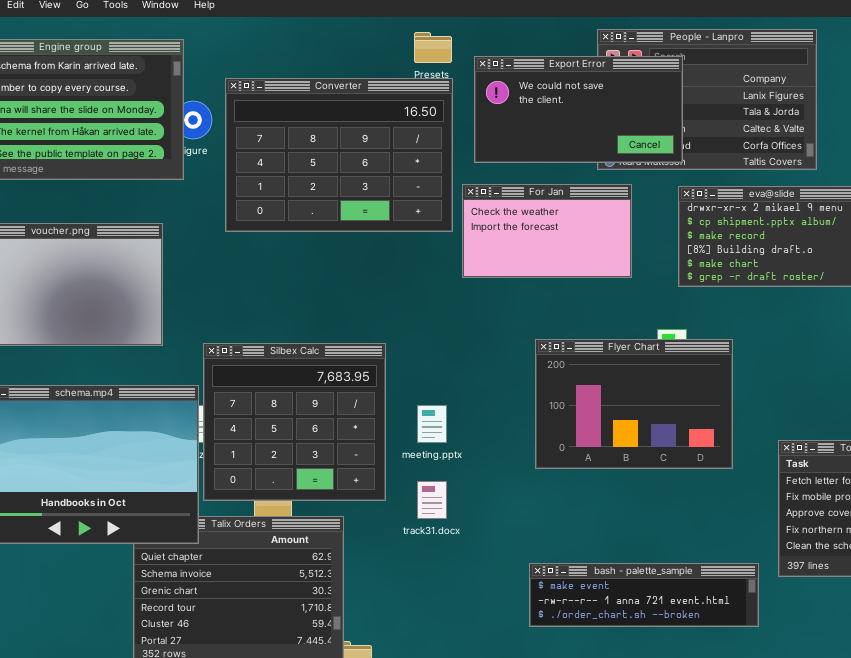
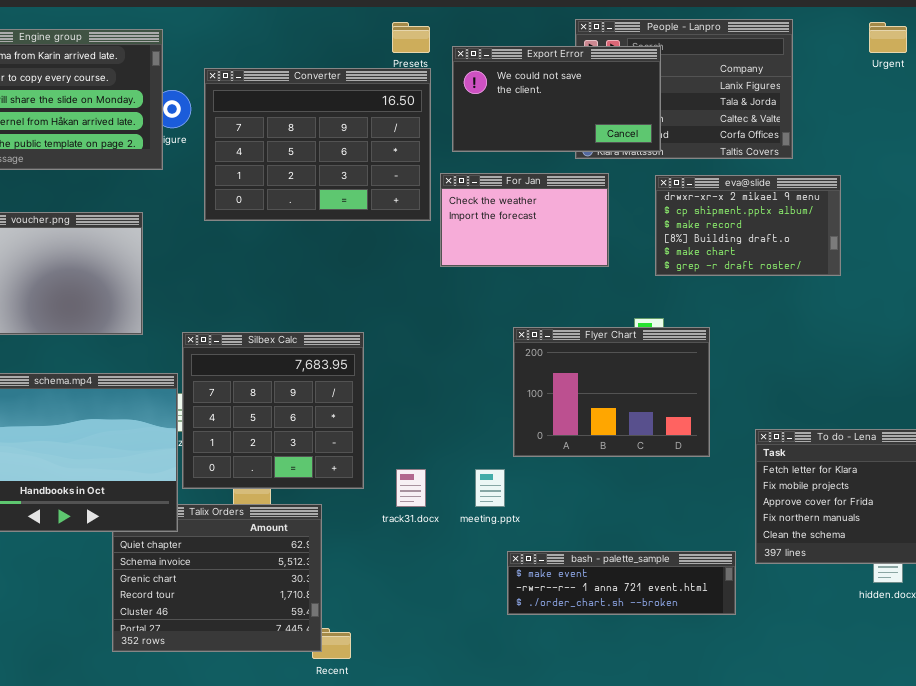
meeting.pptx: [417,405,447,443] -> [475,469,505,507], moved

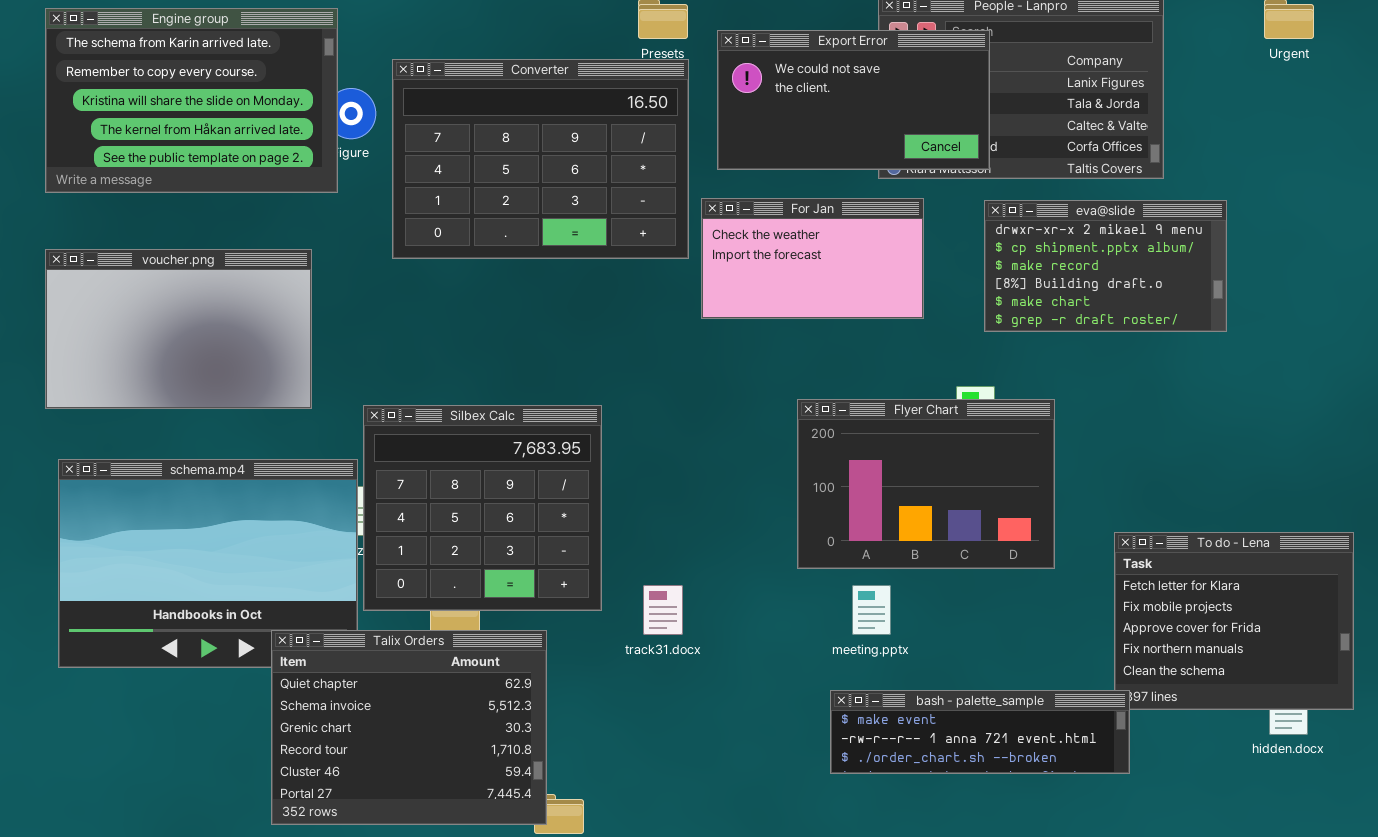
meeting.pptx: [475,469,505,507] -> [852,585,891,635], moved
Talix Orders: [112,504,322,652] -> [271,630,547,825], raised
bash - palette_sample: [507,551,736,615] -> [830,690,1130,774], moved

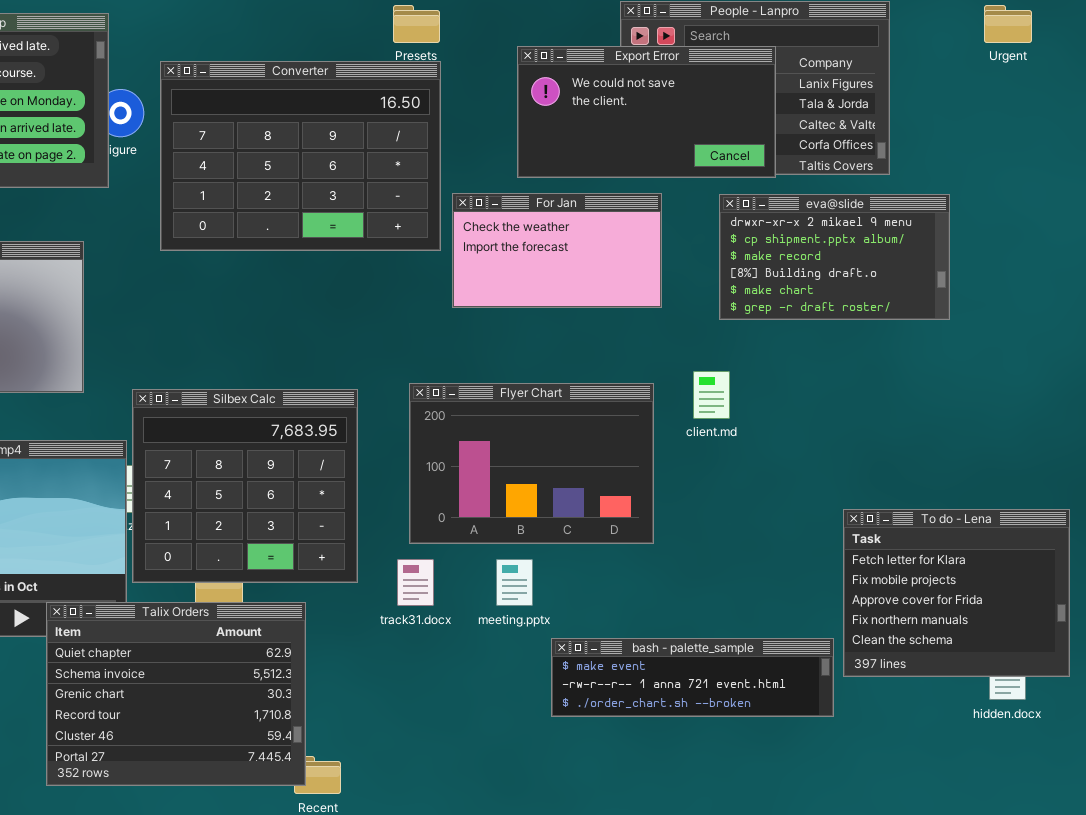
Export Error: [717,30,990,170] -> [517,46,776,178], moved
Flyer Chart: [797,399,1055,569] -> [409,383,654,544], moved
meeting.pptx: [852,585,891,635] -> [496,559,533,606], moved
bash - palette_sample: [830,690,1130,774] -> [551,638,834,717], moved

